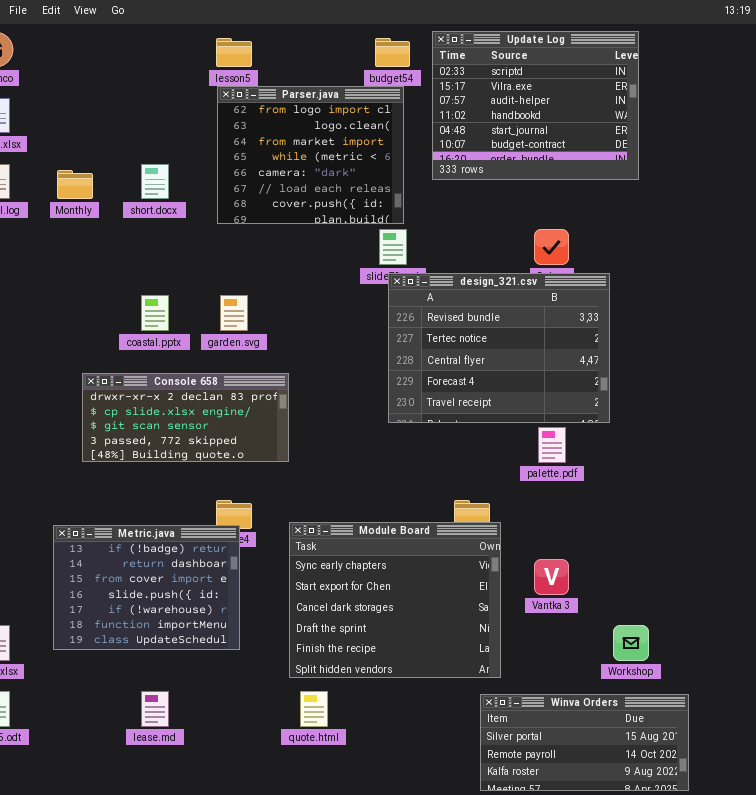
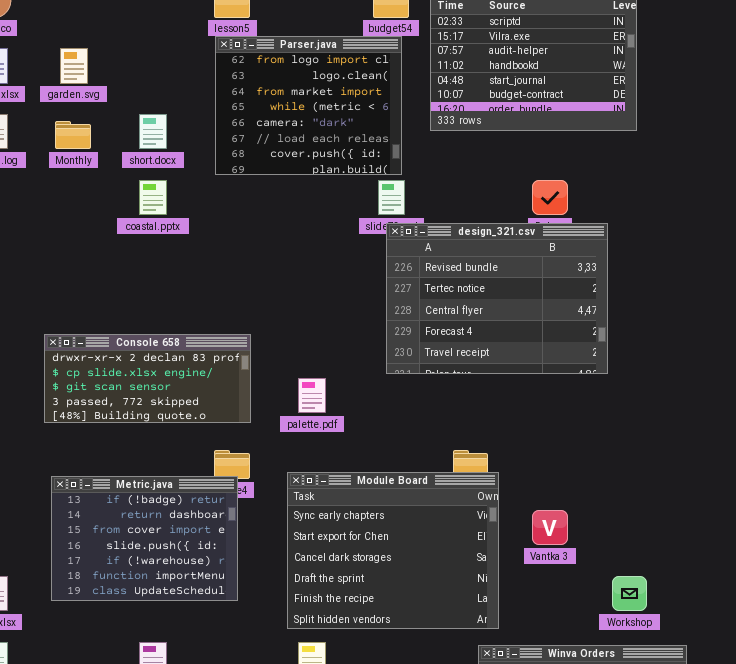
coastal.pptx: [141,295,169,331] -> [139,180,167,215], moved
garden.svg: [220,295,248,331] -> [60,48,88,84], moved
Console 658: [82,373,289,462] -> [44,334,251,423], moved
palette.pdf: [538,427,566,463] -> [298,378,326,413], moved

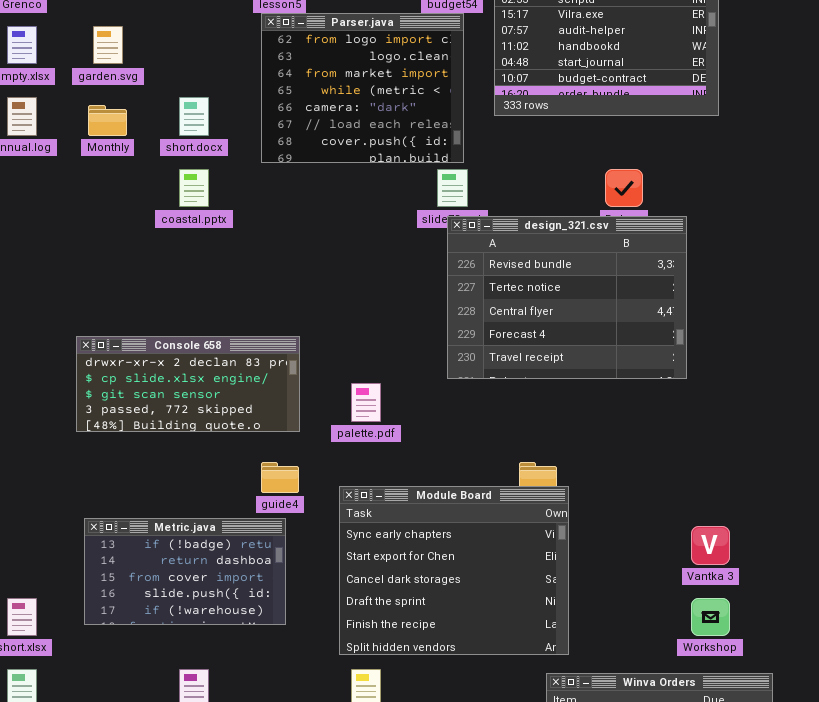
Metric.java: [51,476,238,601] -> [84,518,286,625], resized
Vantka 3: [532,510,568,545] -> [691,526,730,565], moved

